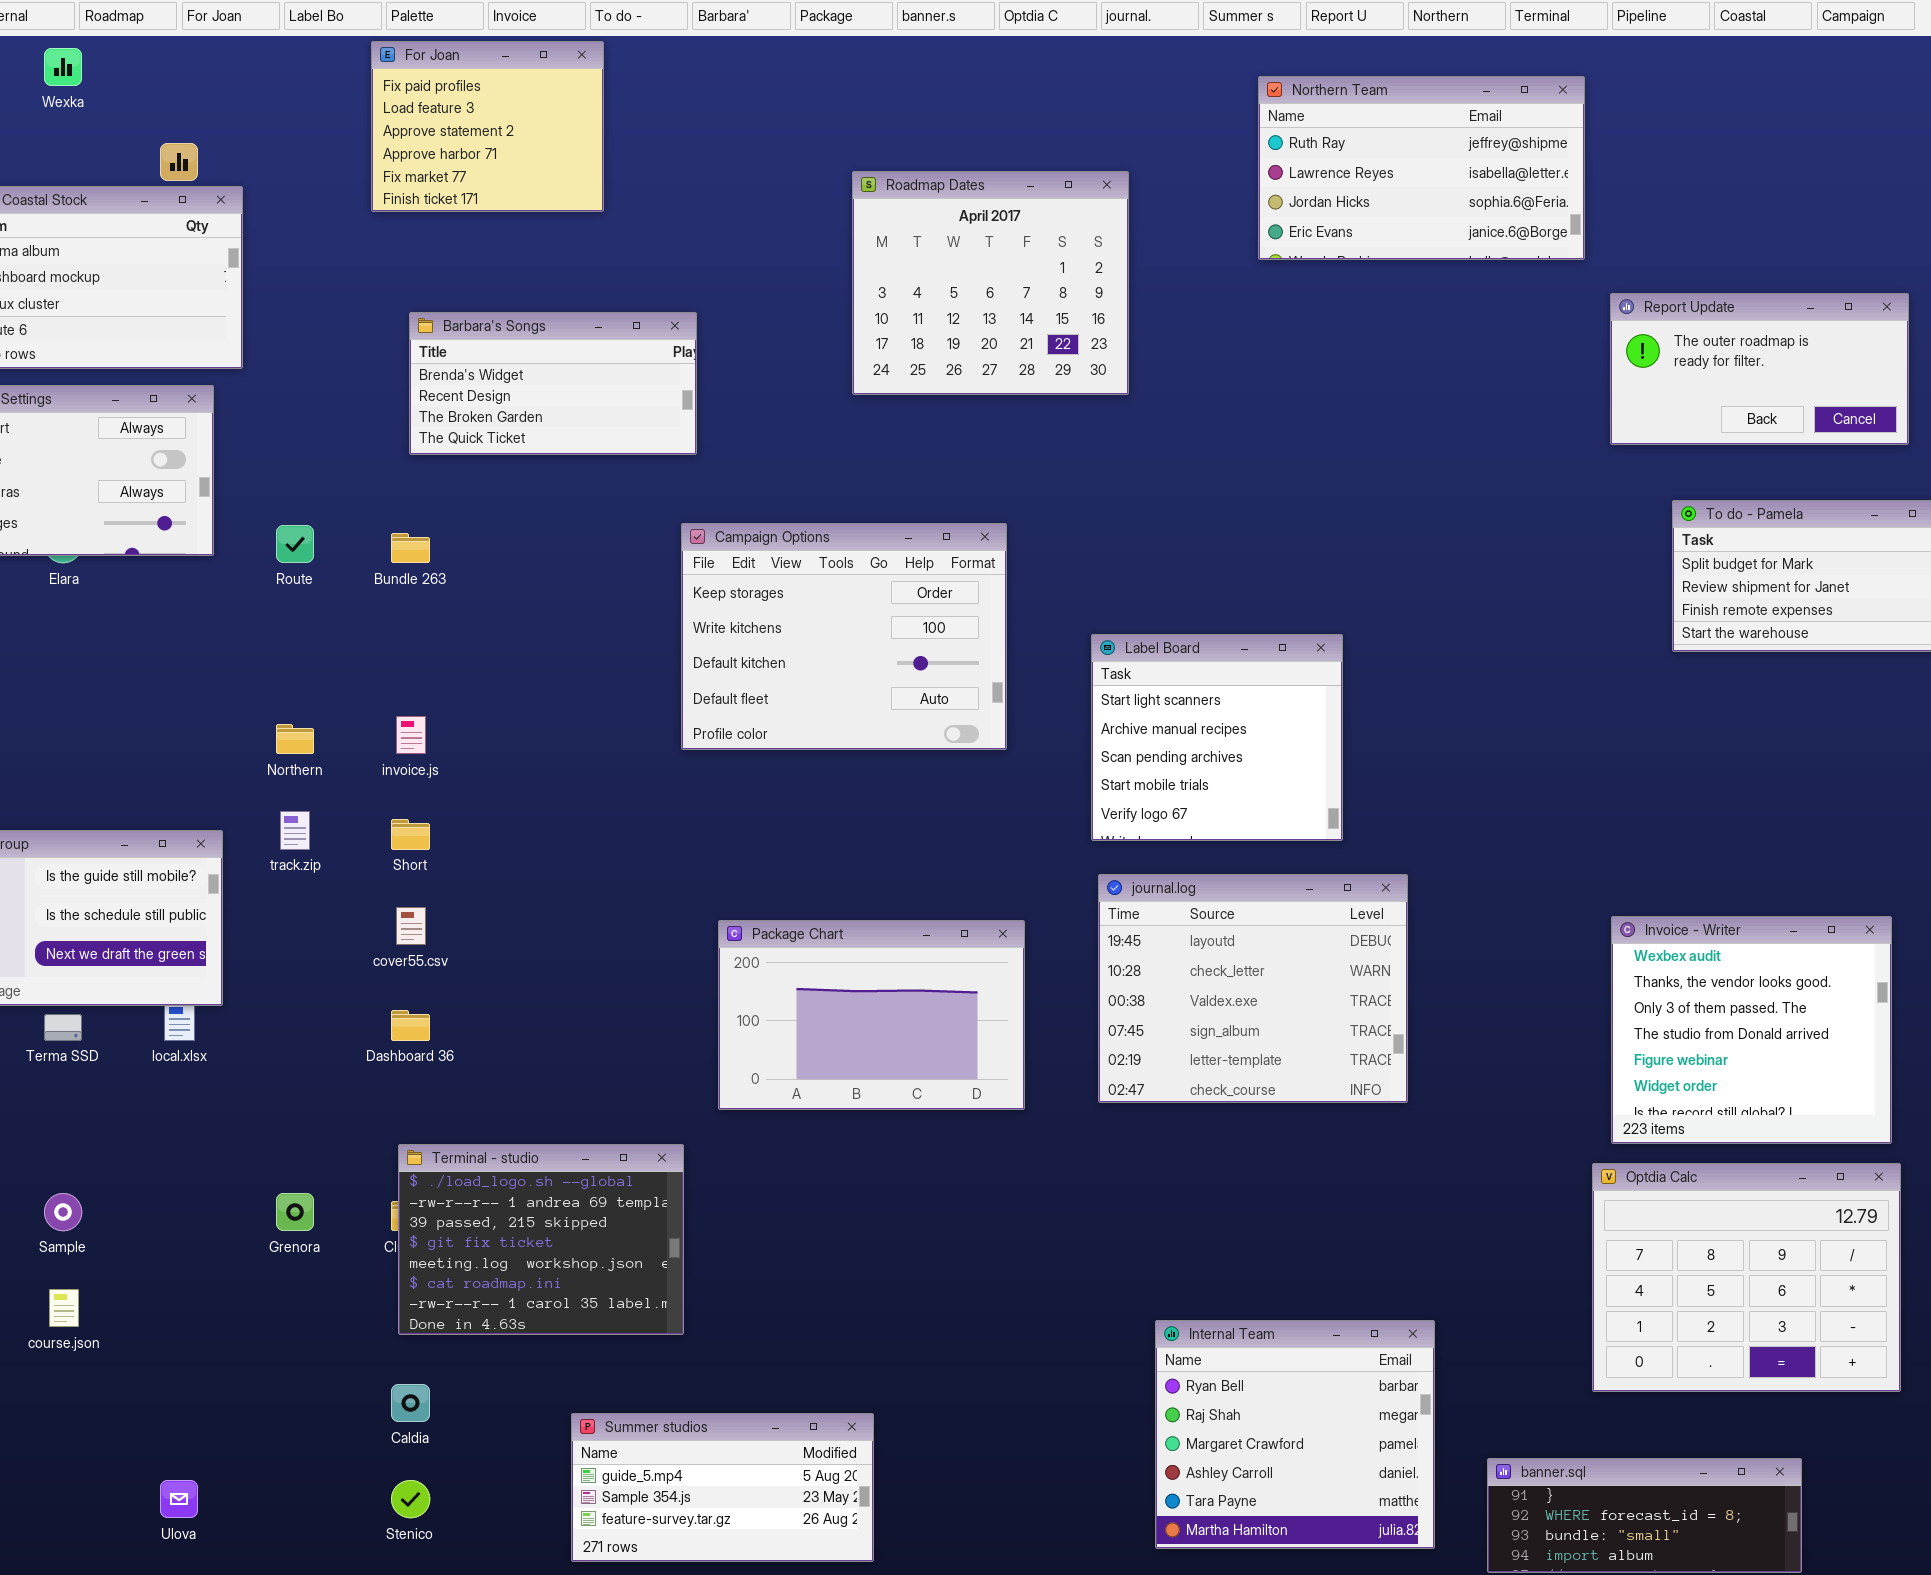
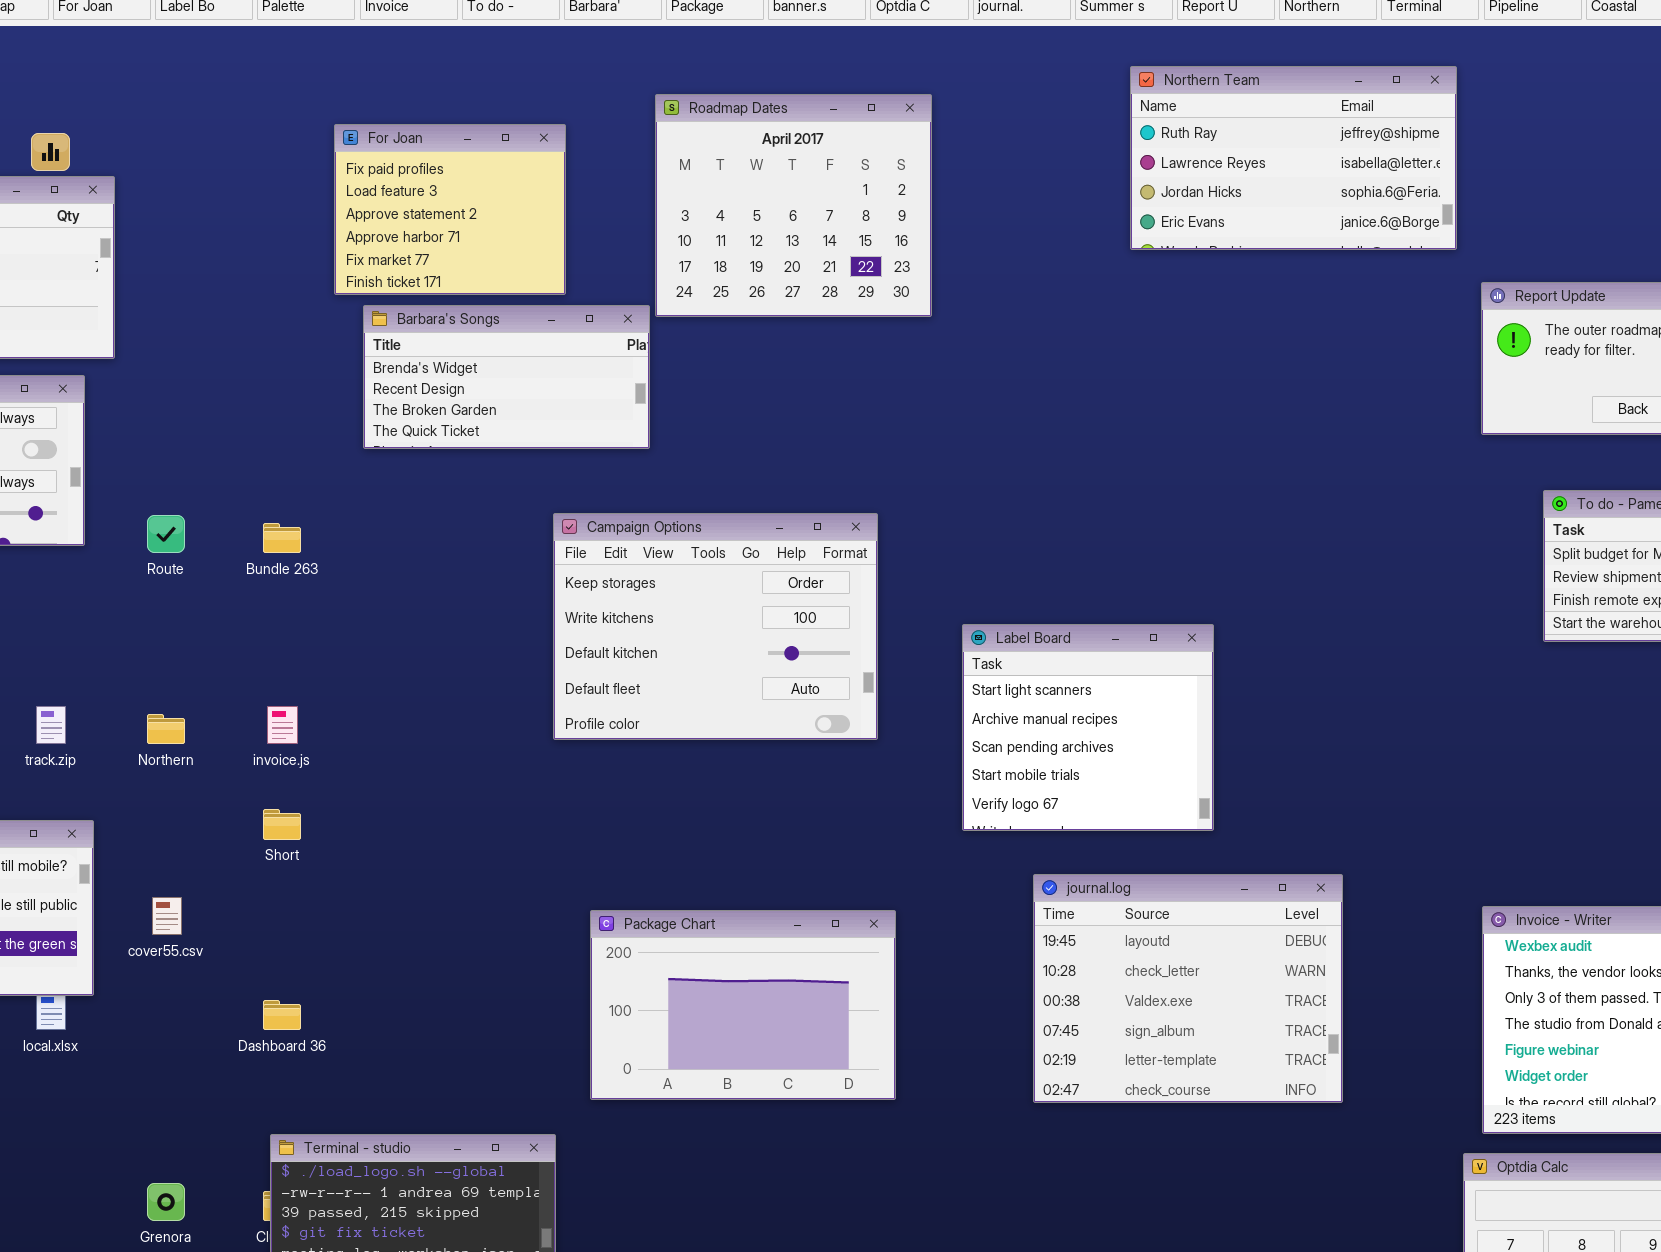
For Joan: [371,41,604,212] -> [334,124,566,295], moved
Roadmap Dates: [852,171,1129,395] -> [655,94,932,317], moved
Barbara's Songs: [409,312,697,455] -> [363,305,650,449], moved
track.zip: [280,811,310,850] -> [36,706,66,744], moved
journal.log: [1098,874,1408,1103] -> [1033,874,1343,1103], moved
cover55.csv: [396,907,426,945] -> [152,897,182,935], moved

